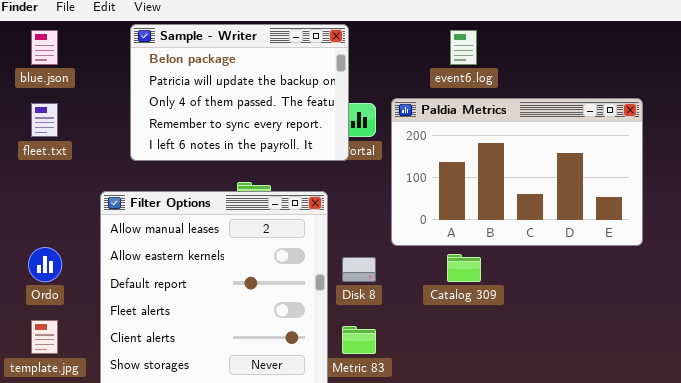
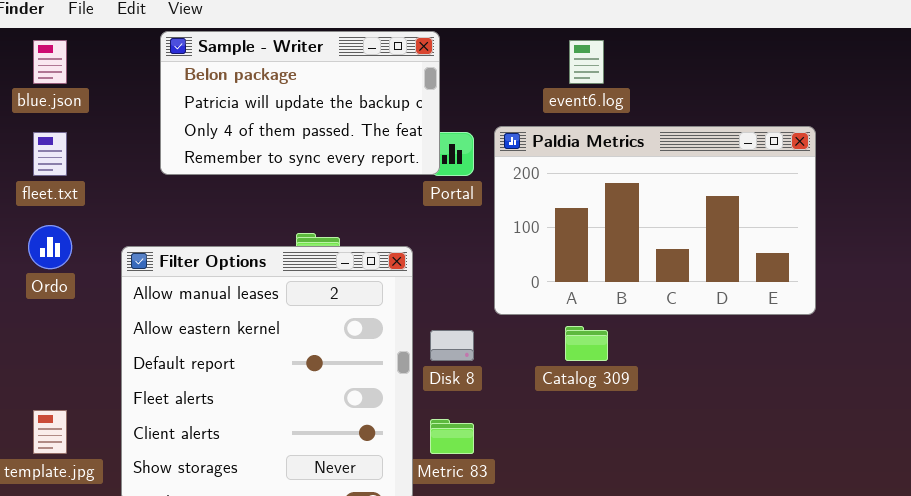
Sample - Writer: [130,24,349,161] -> [160,31,440,175], resized
Ordo: [28,247,62,282] -> [28,225,72,269], moved

